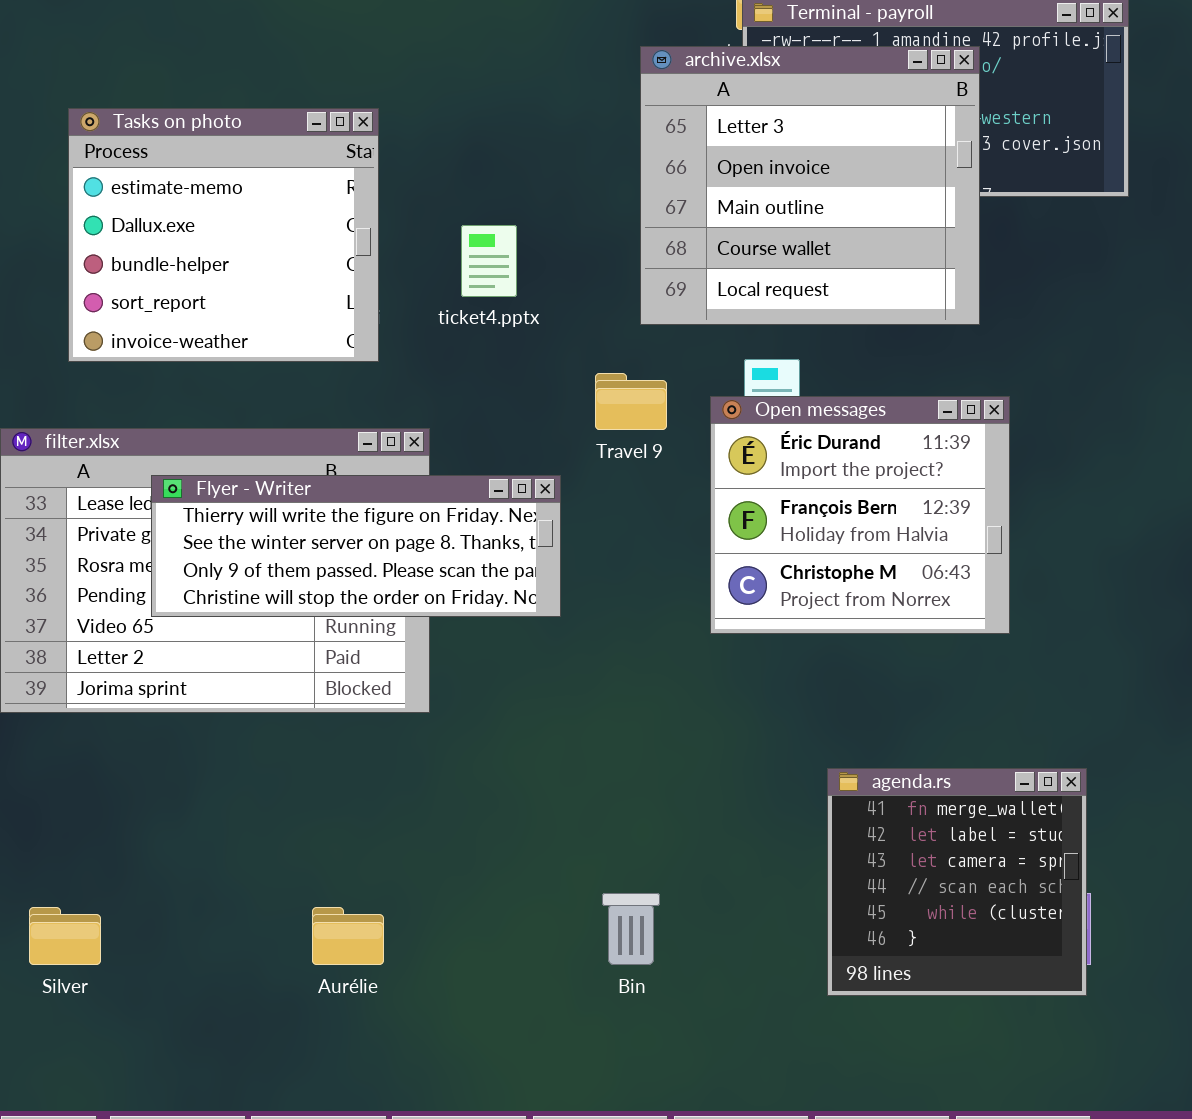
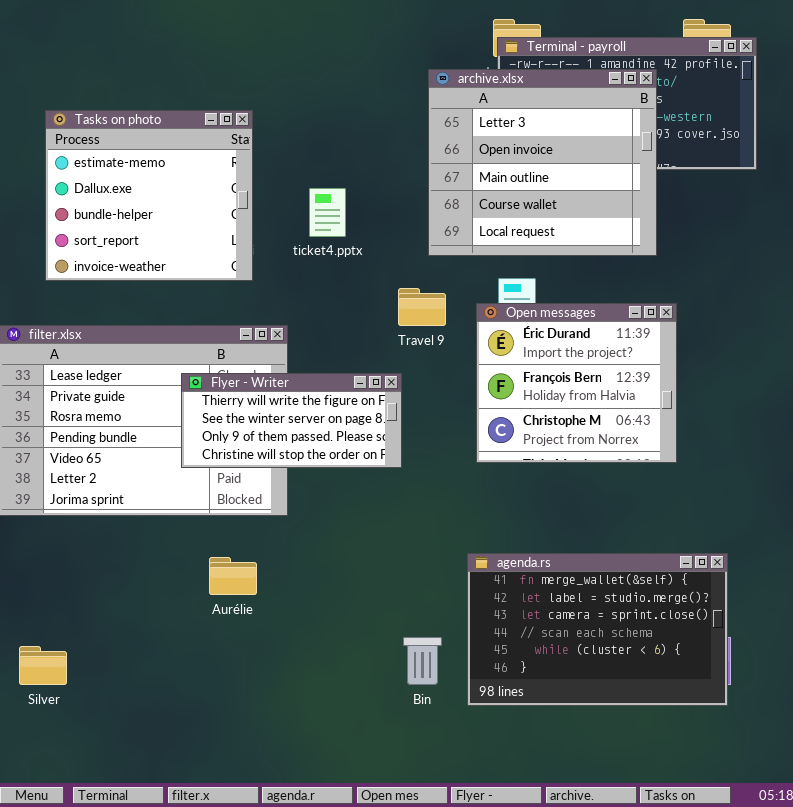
Flyer - Writer: [151,475,561,617] -> [181,373,402,468], moved, resized
agenda.rs: [827,768,1087,996] -> [467,553,728,706], resized
Aurélie: [312,907,384,965] -> [209,557,257,595], moved

